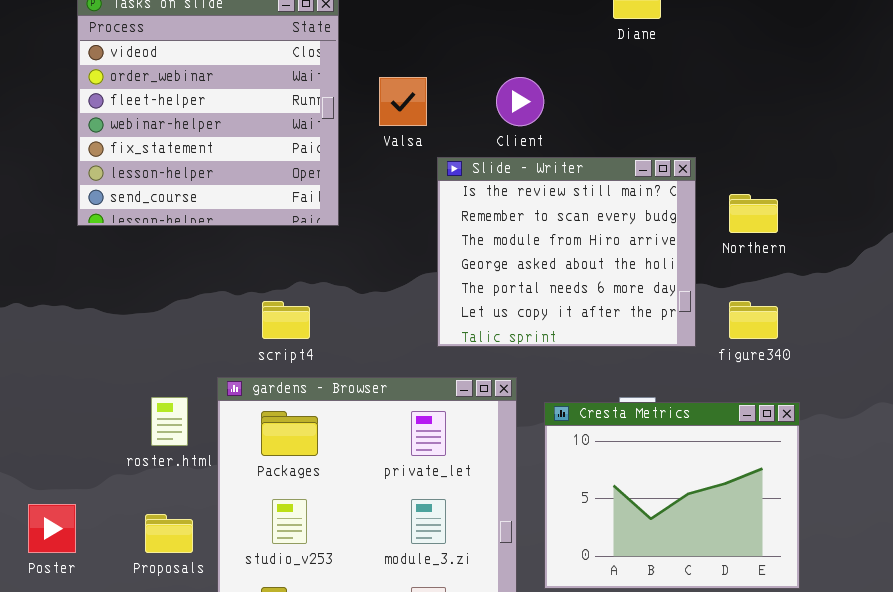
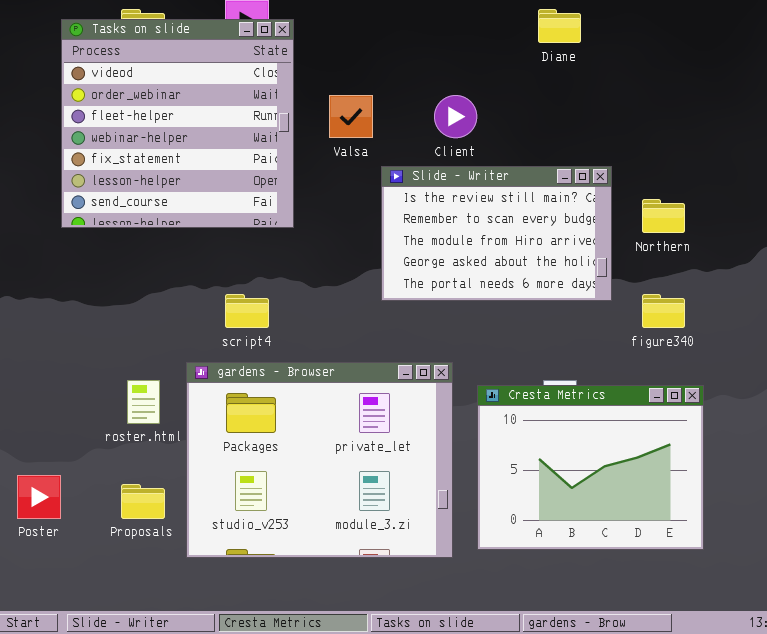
Slide - Writer: [437,157,696,347] -> [381,166,612,301], resized

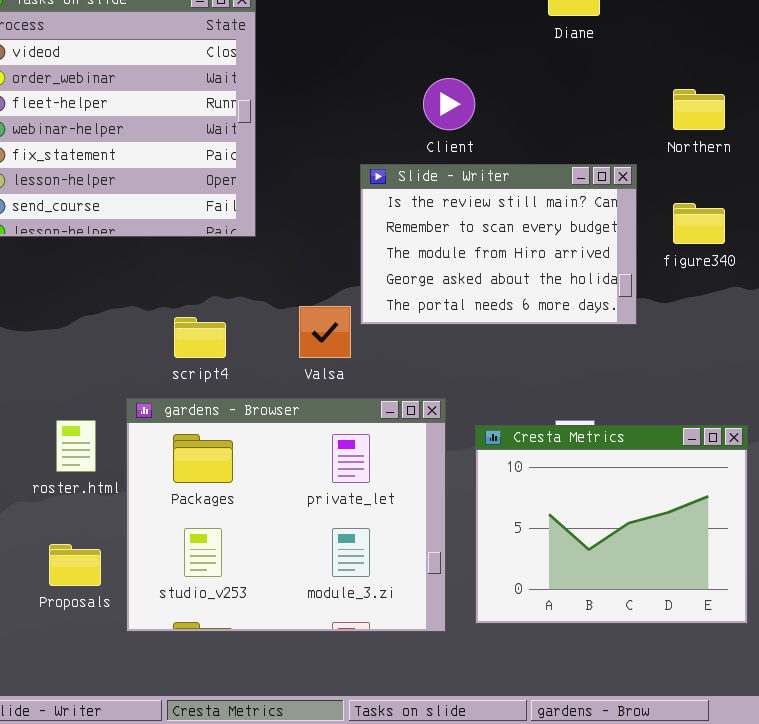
Valsa: [329,95,373,138] -> [299,306,351,358], moved
Northern: [642,199,685,233] -> [673,89,725,130], moved
figure340: [642,294,685,328] -> [673,203,725,244], moved

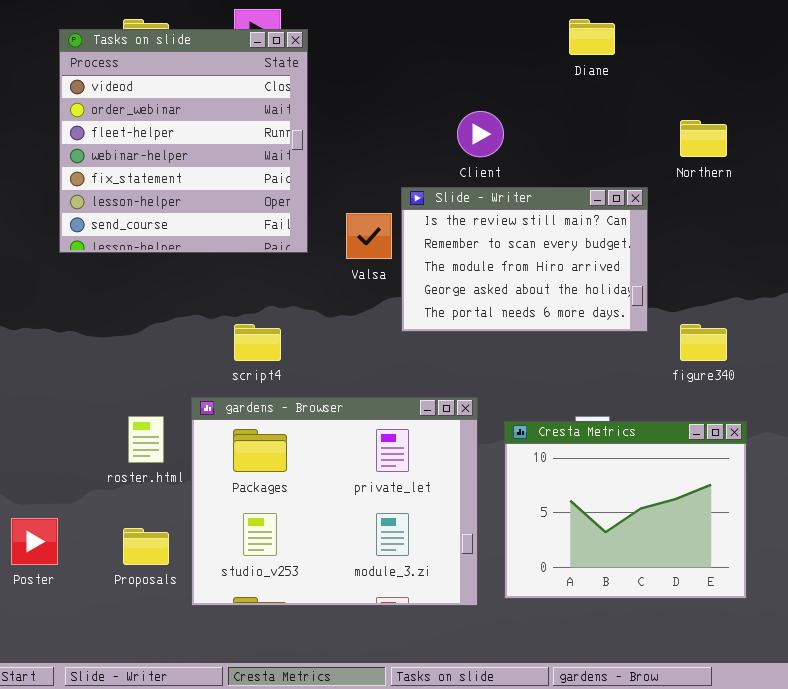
figure340: [673,203,725,244] -> [680,324,727,361], moved
Valsa: [299,306,351,358] -> [346,213,392,259], moved

